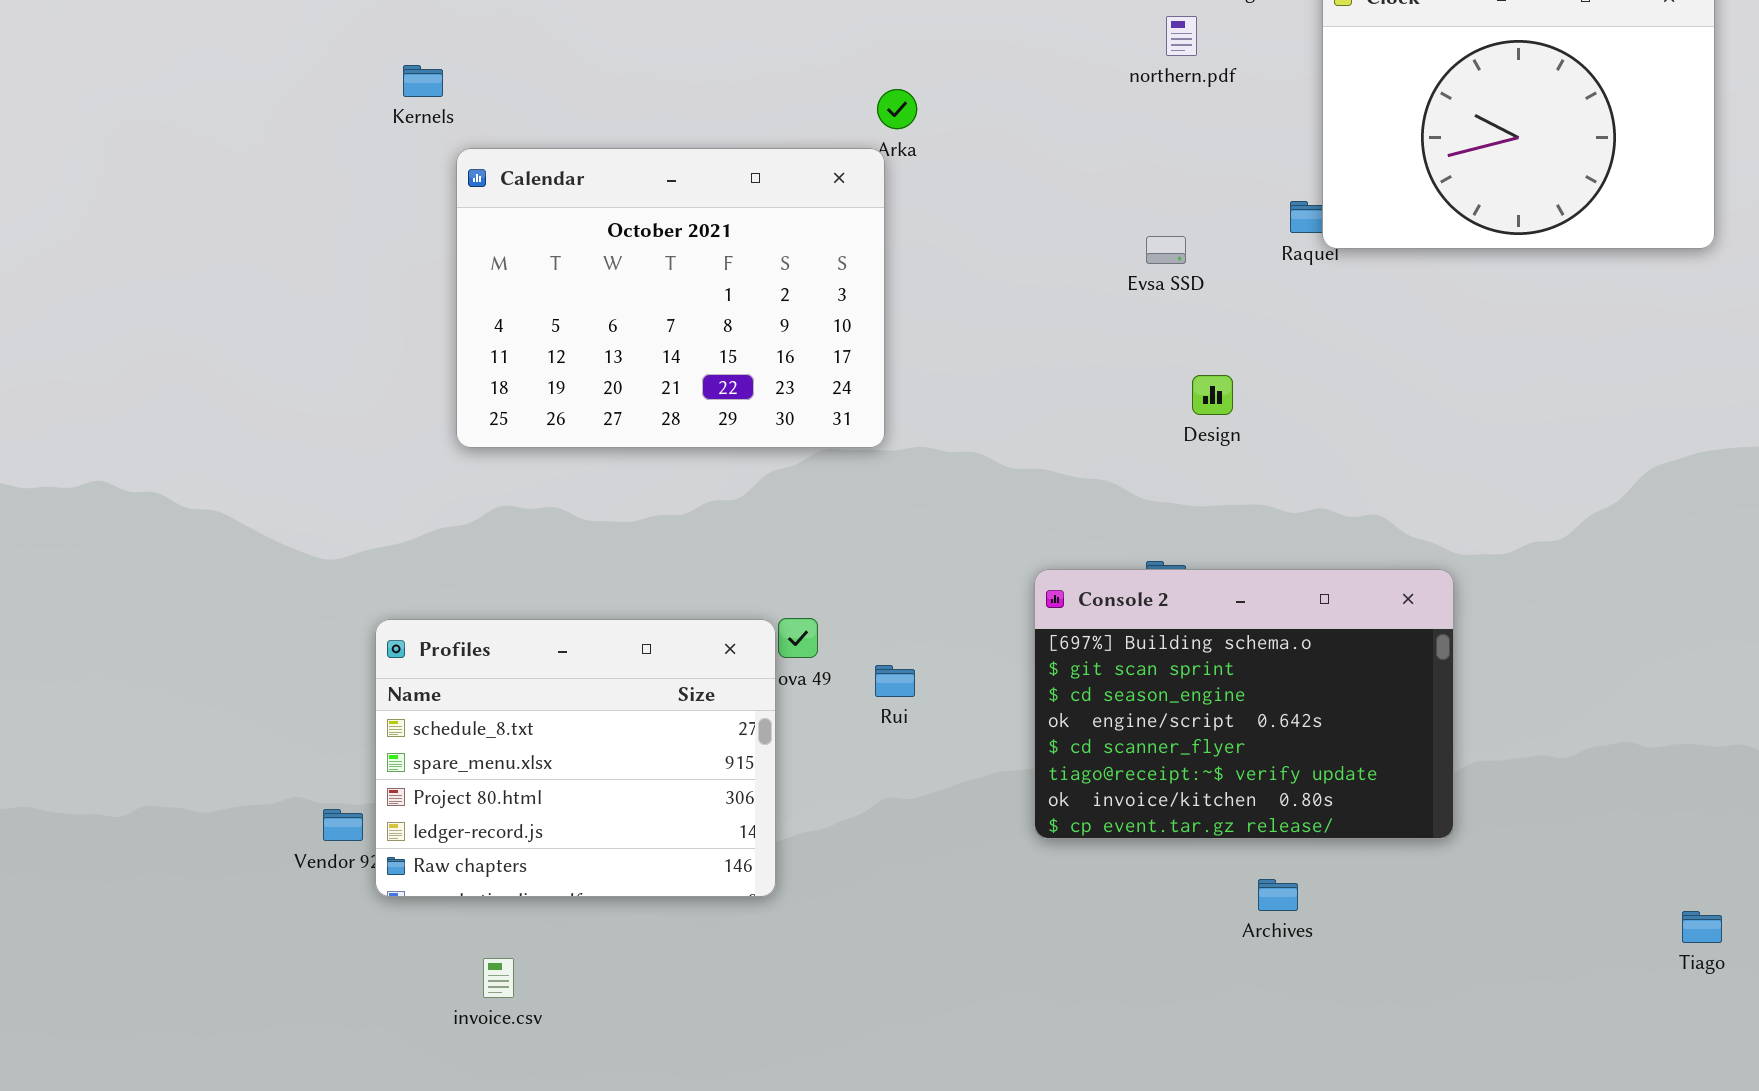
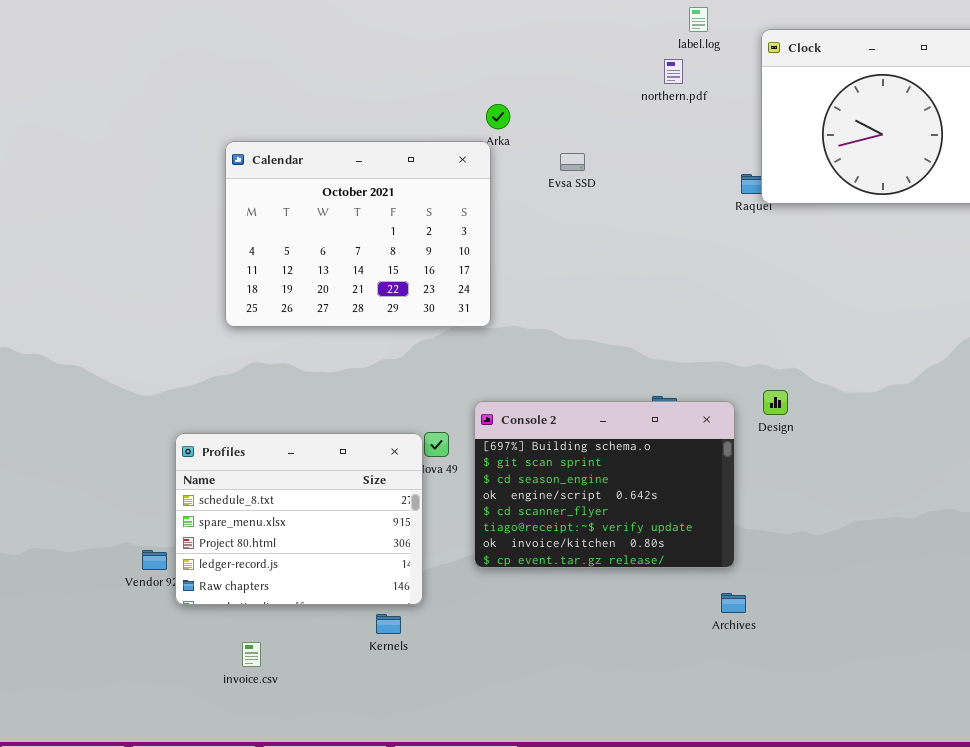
Kernels: [403,65,443,97] -> [376,614,401,634], moved
Evsa SSD: [1146,236,1186,264] -> [560,153,585,171], moved
Design: [1192,375,1233,415] -> [763,390,788,415], moved
Console 2: [1034,569,1454,839] -> [474,401,735,568], moved

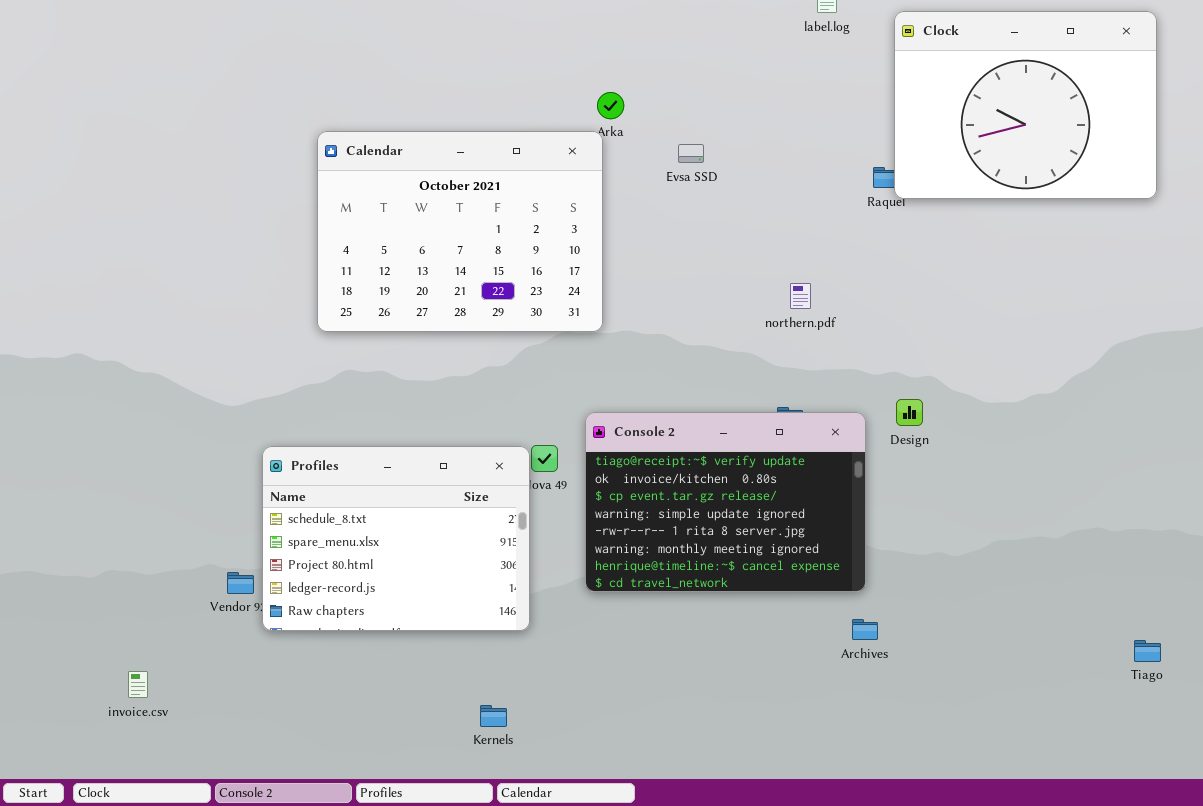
northern.pdf: [664,59,683,84] -> [790,283,811,309], moved
Console 2: [474,401,735,568] -> [585,412,866,592], scrolled down 5 rows
Kernels: [376,614,401,634] -> [480,705,507,727], moved
invoice.csv: [242,642,261,667] -> [128,671,148,698], moved

